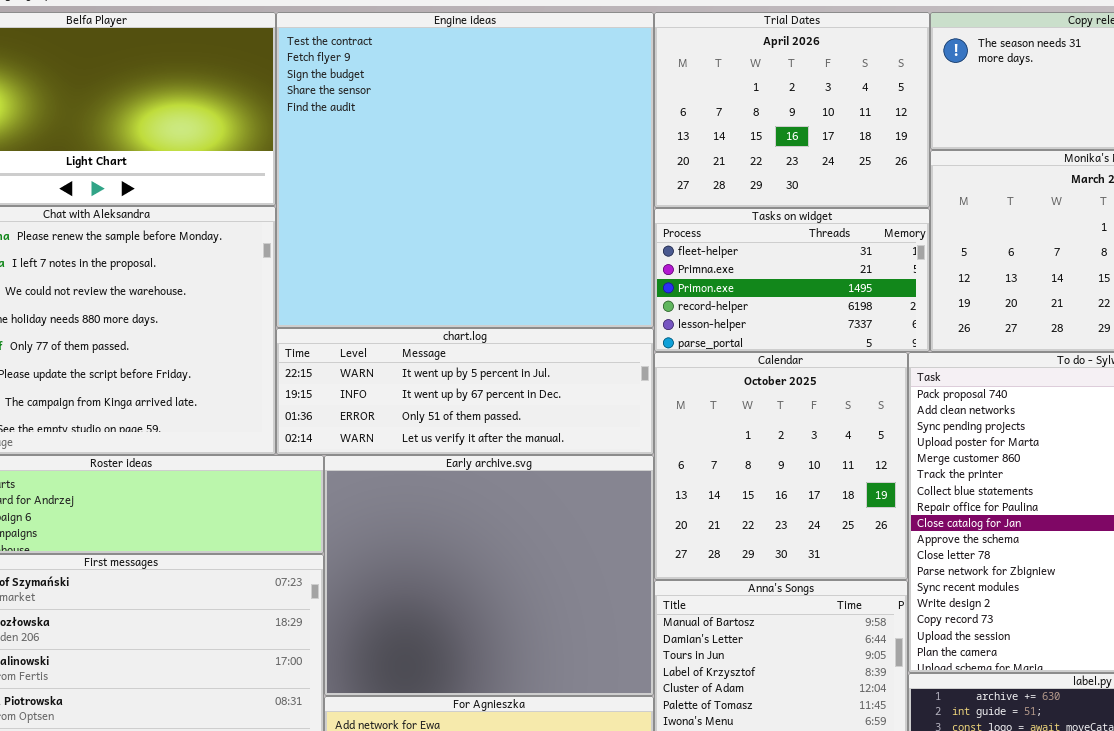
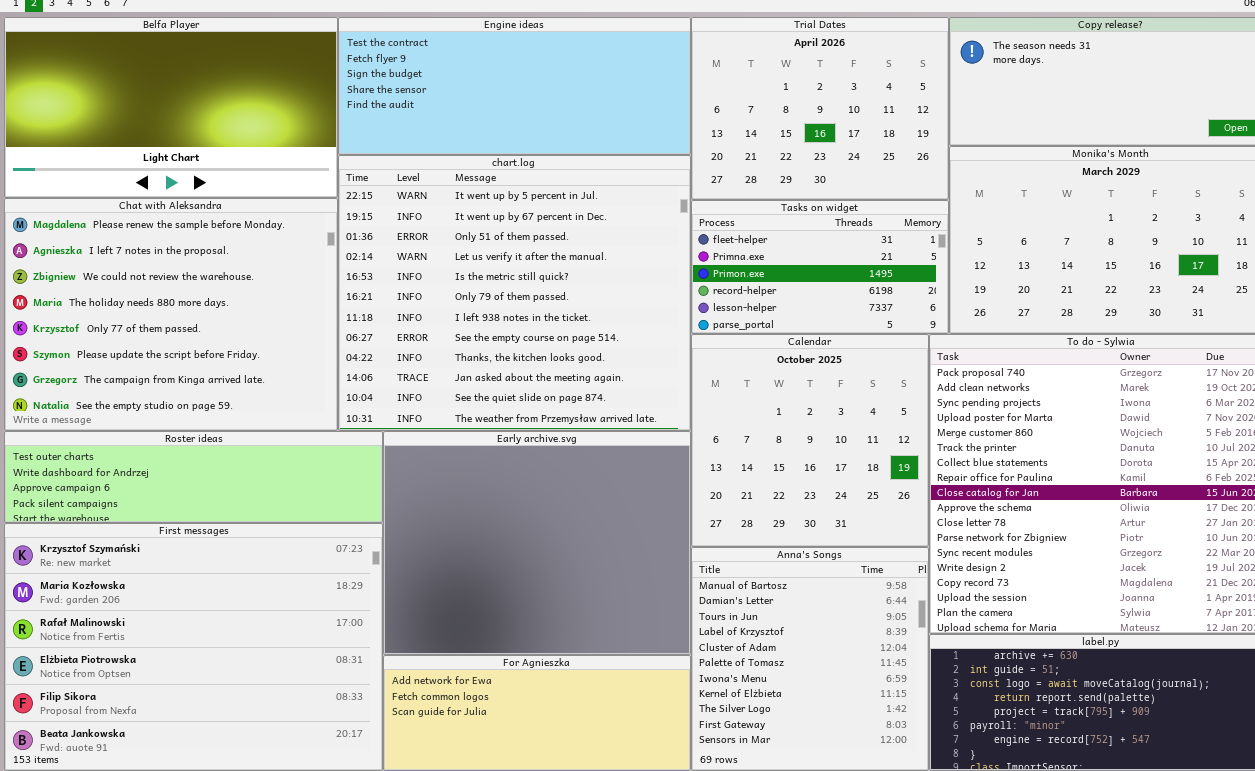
Engine ideas: [276,12,654,328] -> [338,17,691,155], resized
chart.log: [276,328,654,455] -> [338,155,691,431], resized

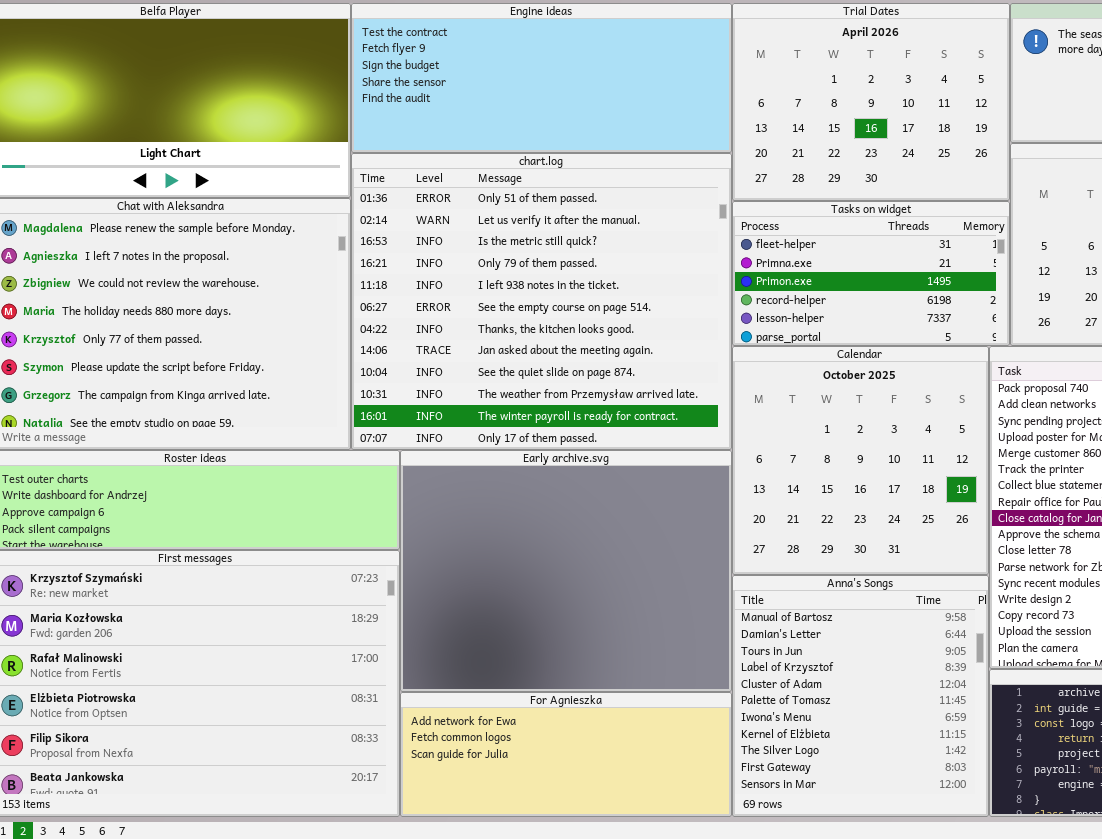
chart.log: [338,155,691,431] -> [351,153,732,450], scrolled down 2 rows

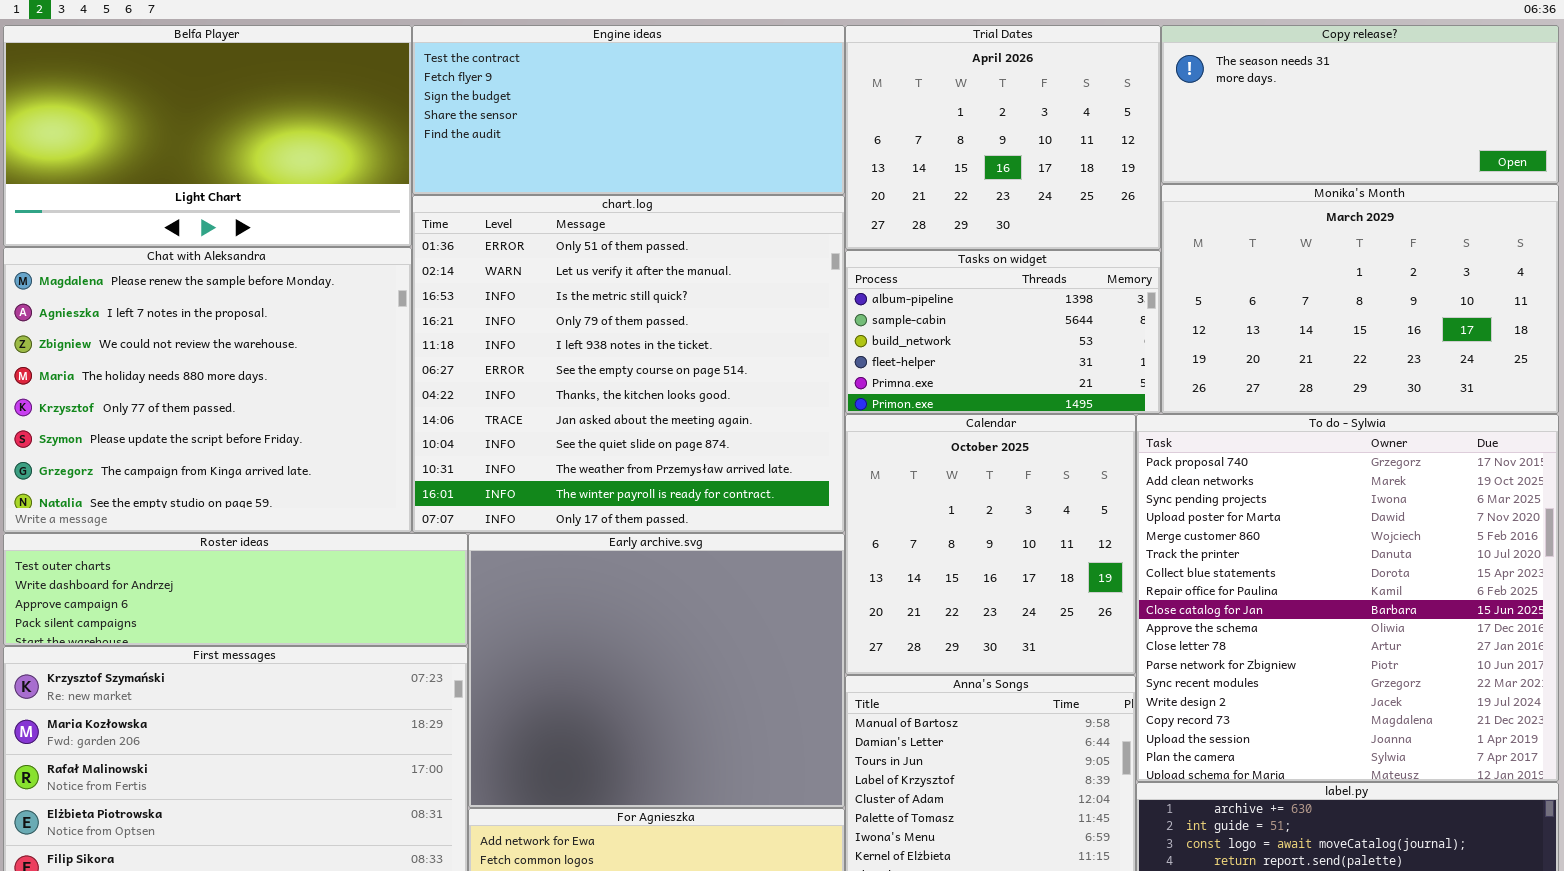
Tasks on widget: [732,201,1010,346] -> [845,250,1161,414], scrolled up 3 rows

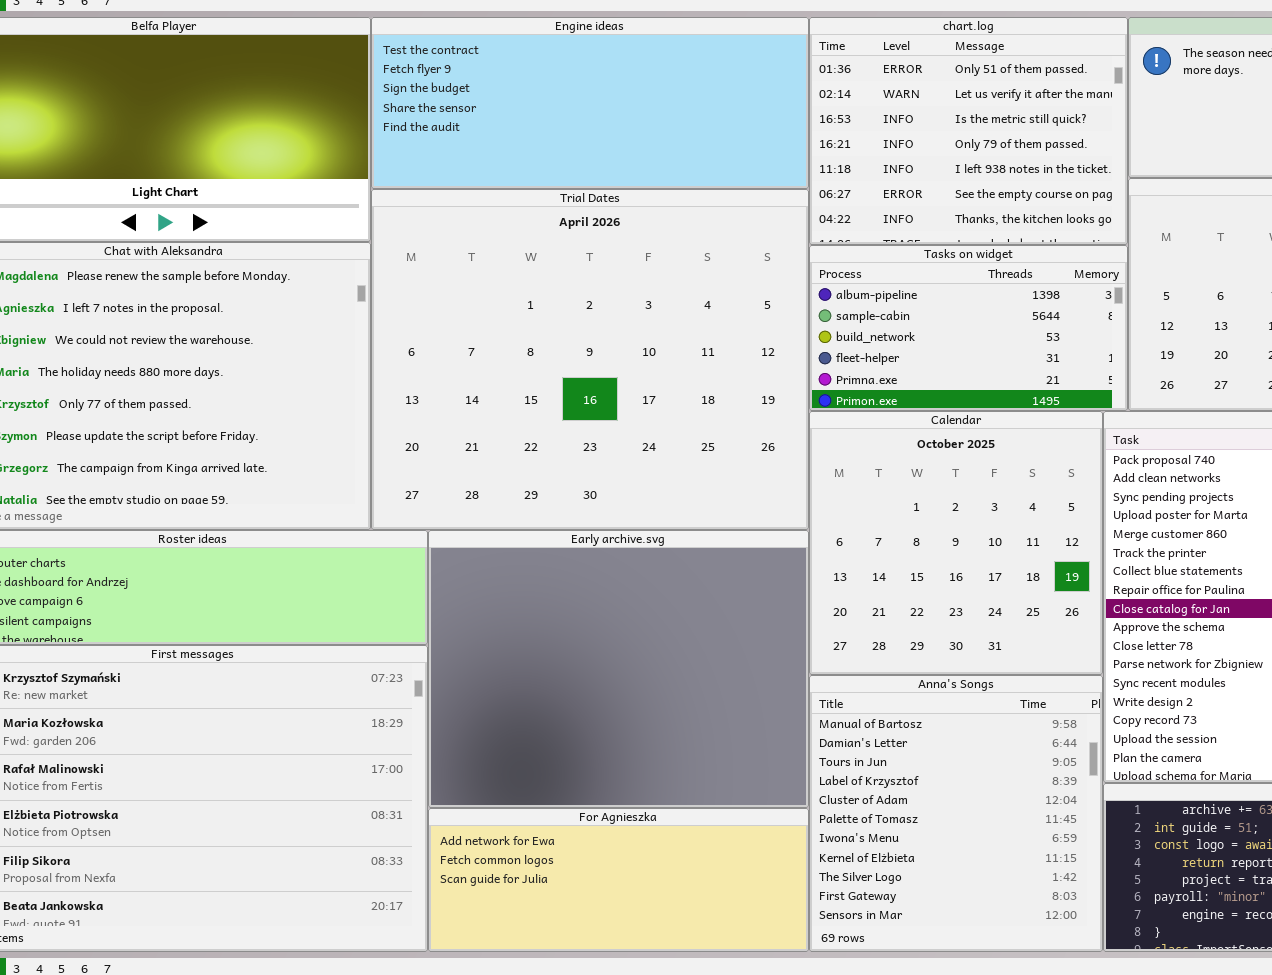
Trial Dates: [845,25,1161,250] -> [371,189,809,530], moved, resized
chart.log: [412,195,845,533] -> [809,17,1128,245], moved, resized

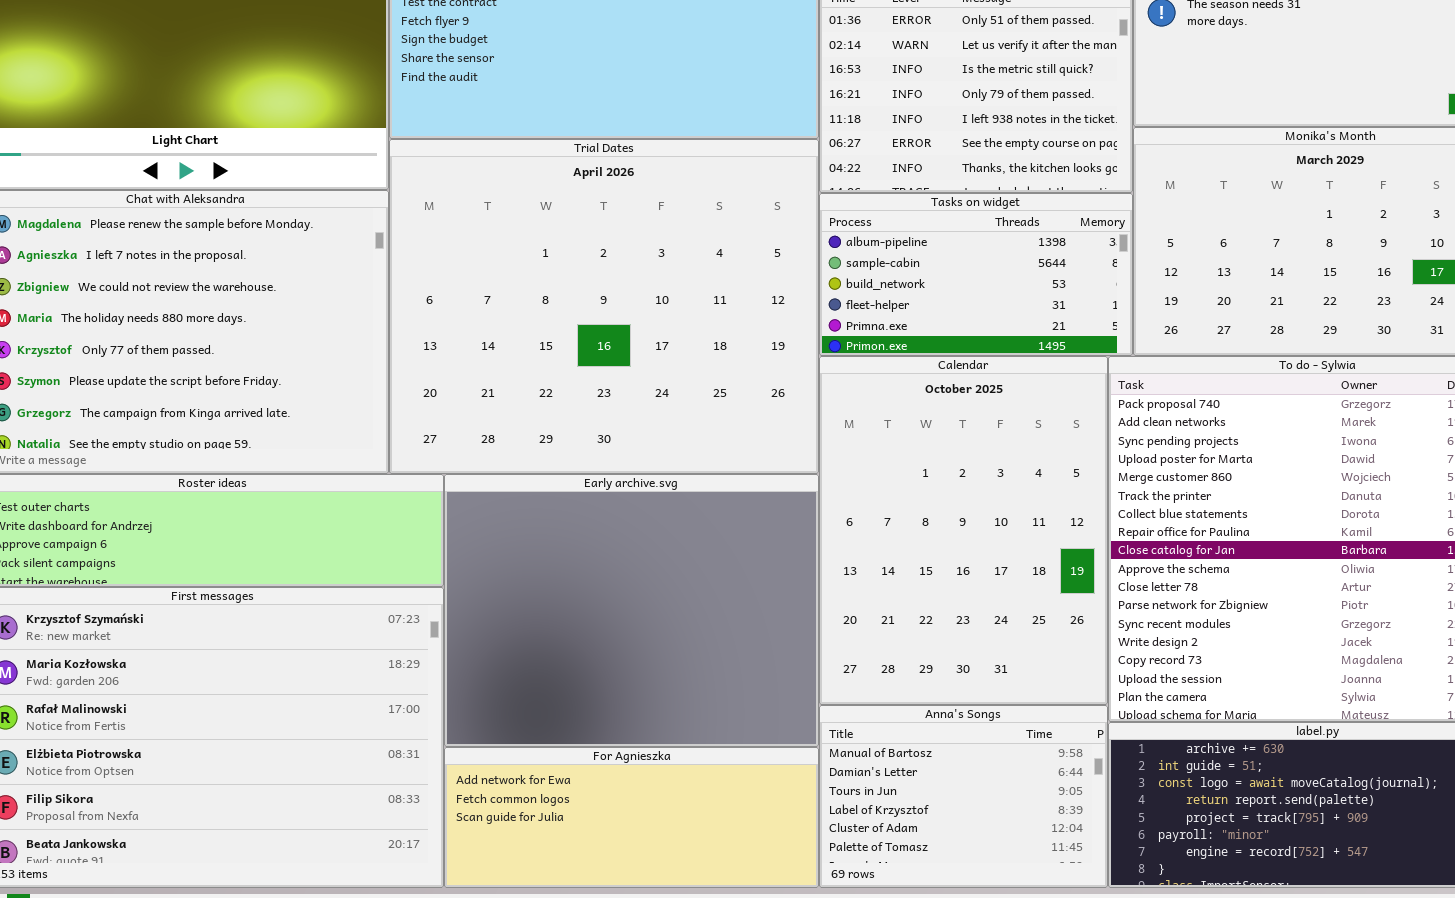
Calendar: [809,411,1103,675] -> [819,356,1108,705], resized
Anna's Songs: [809,675,1103,952] -> [819,705,1108,888], resized

